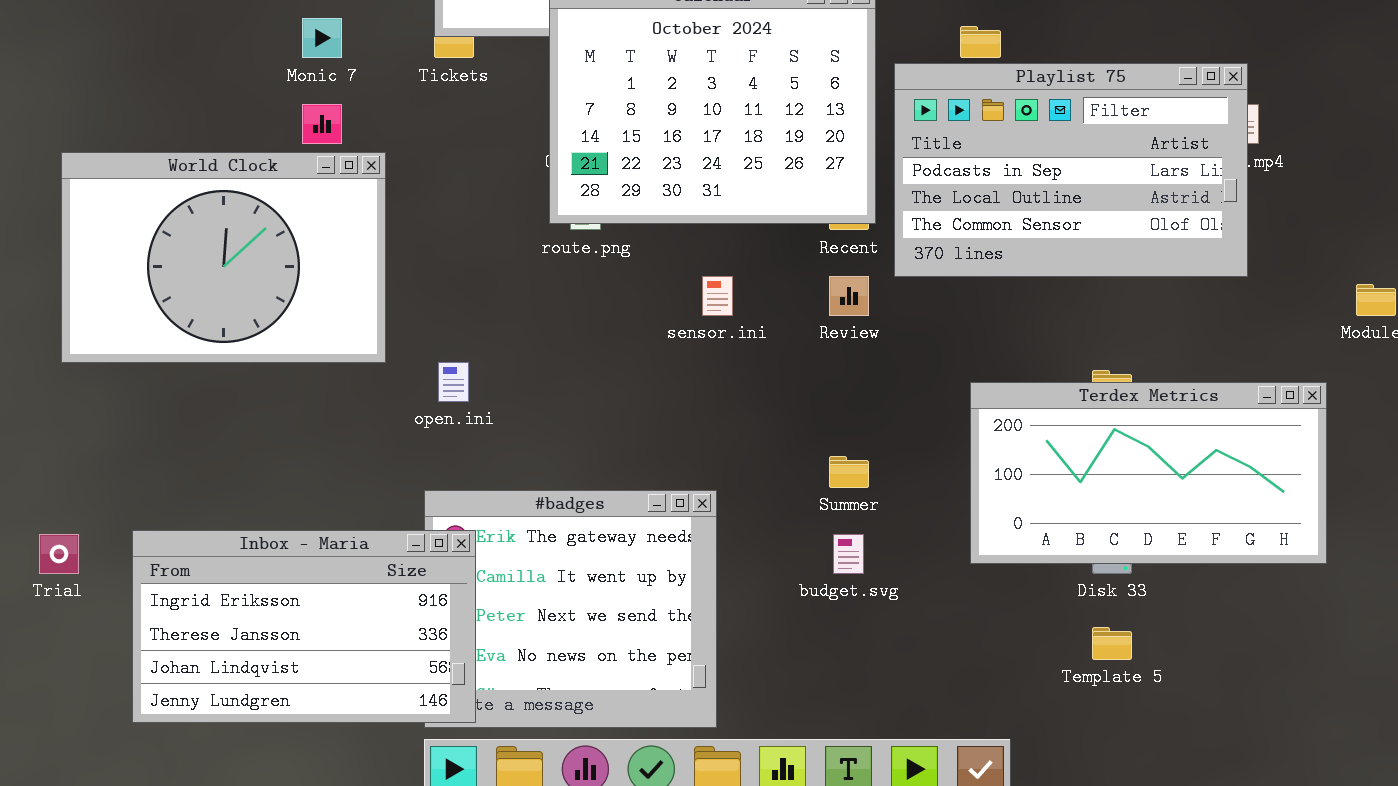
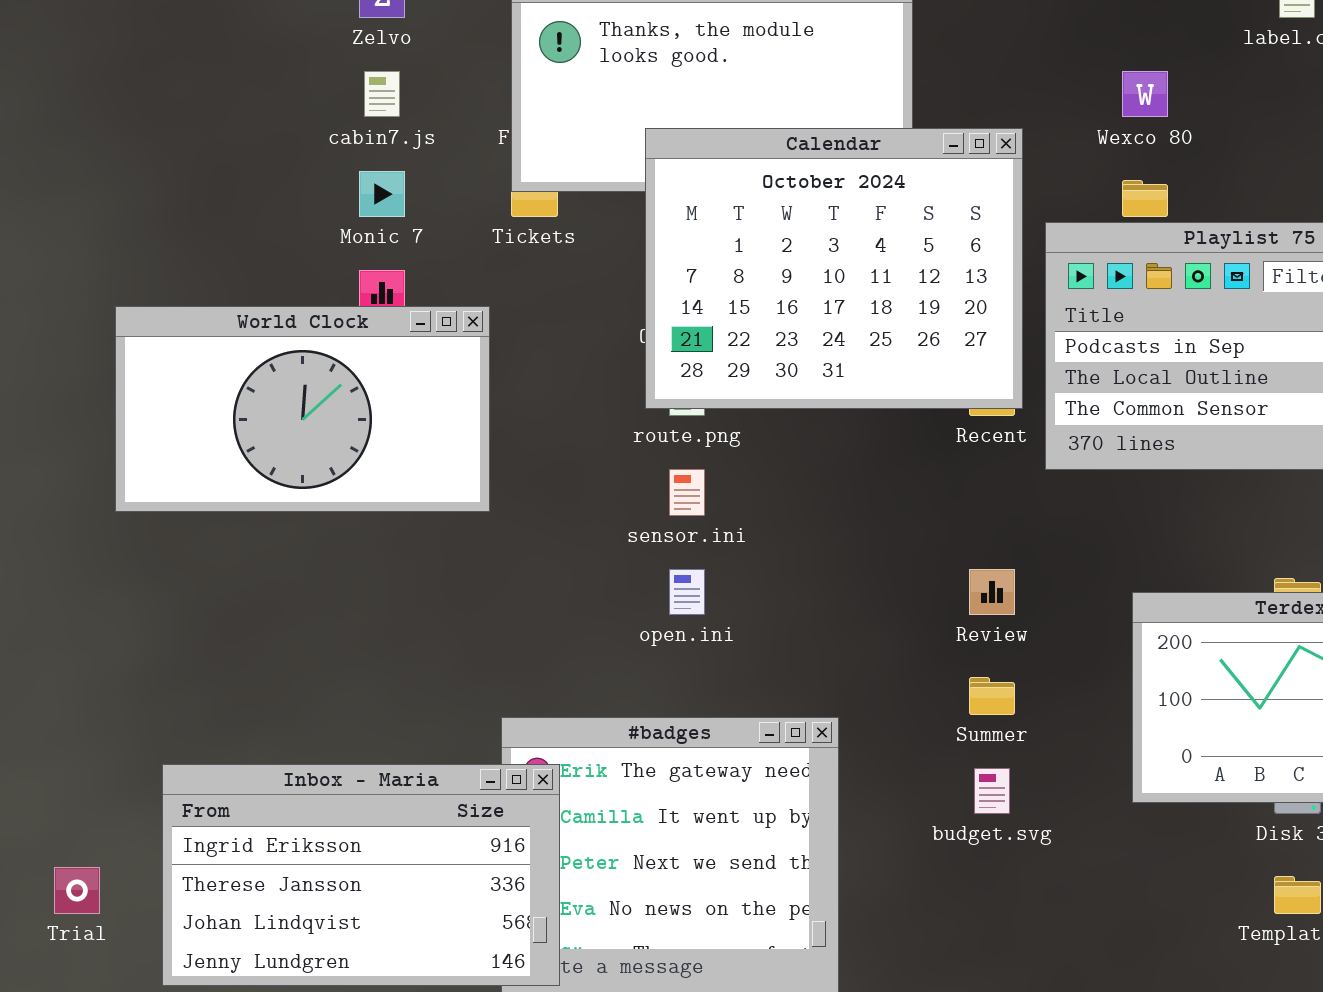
World Clock: [61,152,386,363] -> [115,306,490,512], moved, resized
sensor.ini: [702,276,733,316] -> [669,469,705,516], moved
Review: [829,276,869,316] -> [969,569,1015,615], moved
open.ini: [438,362,469,402] -> [669,569,705,615], moved
Trial: [39,534,79,574] -> [54,867,100,914], moved

